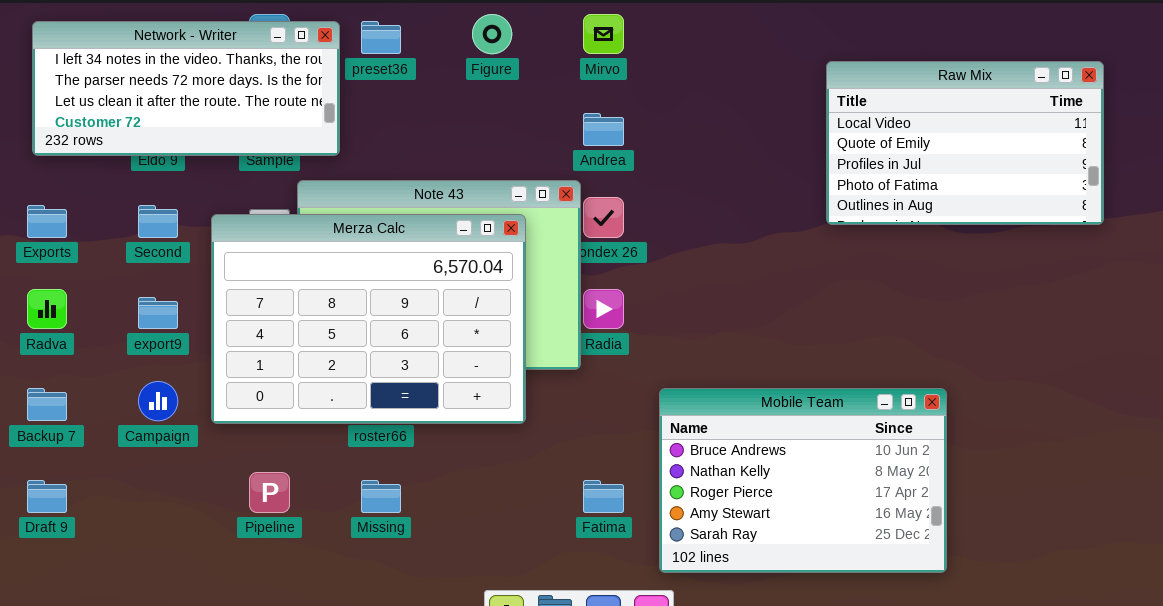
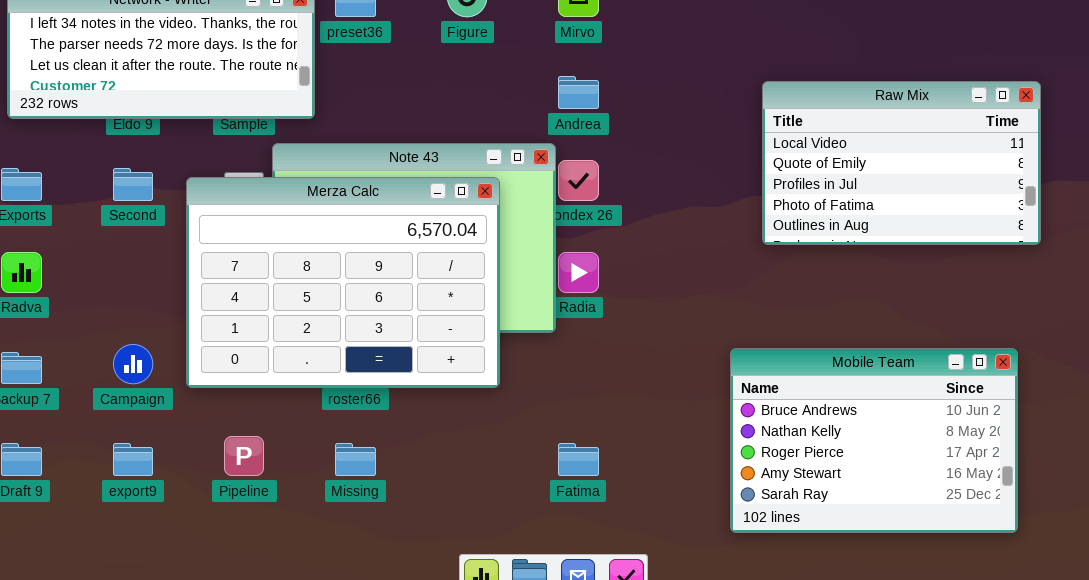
Raw Mix: [826,61,1104,225] -> [762,81,1041,245], moved
export9: [138,297,178,329] -> [113,443,153,476], moved
Mobile Team: [659,388,947,573] -> [730,348,1018,533], moved

